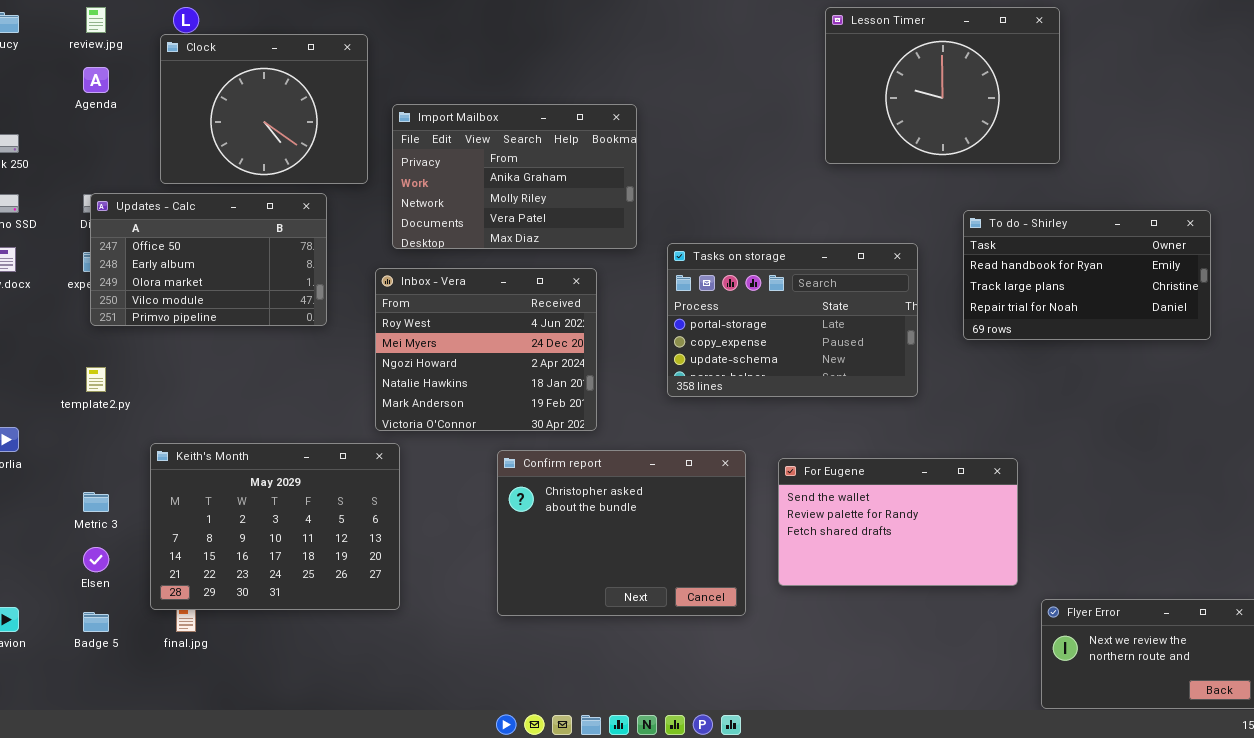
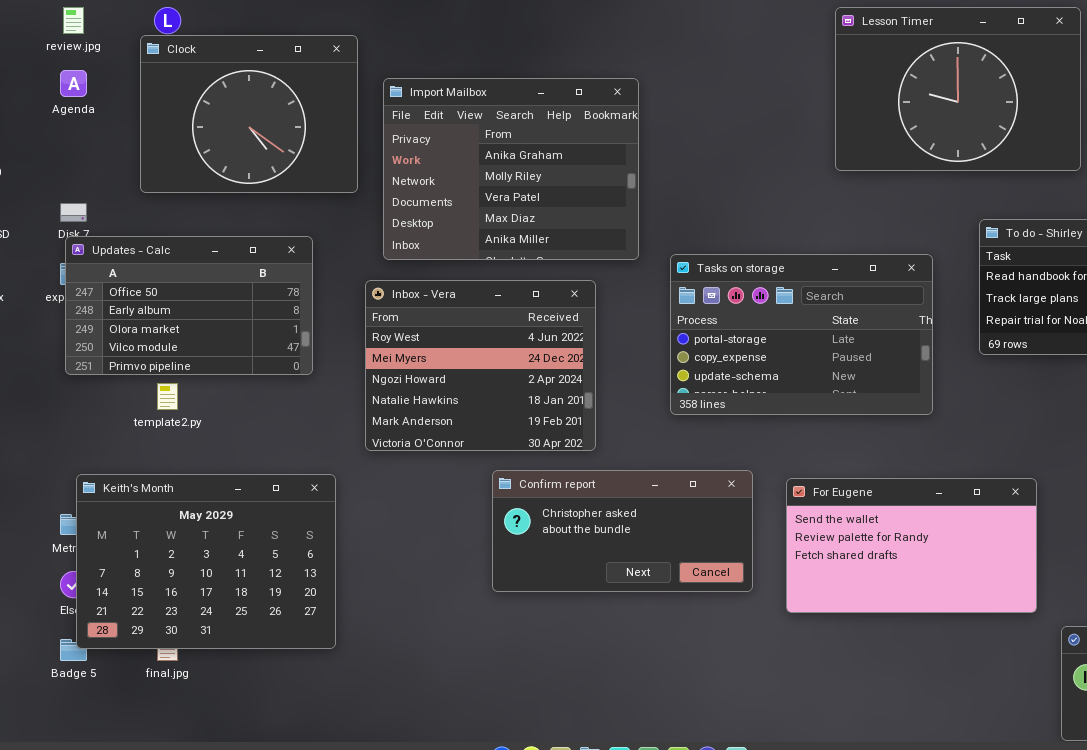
Import Mailbox: [392,104,637,249] -> [383,78,639,260], resized
Updates - Calc: [90,193,327,326] -> [65,236,313,375], moved
template2.py: [86,367,106,392] -> [157,383,178,410], moved
Keith's Month: [150,443,400,610] -> [76,474,336,649], moved
Confirm report: [497,450,746,616] -> [492,470,753,592], resized

